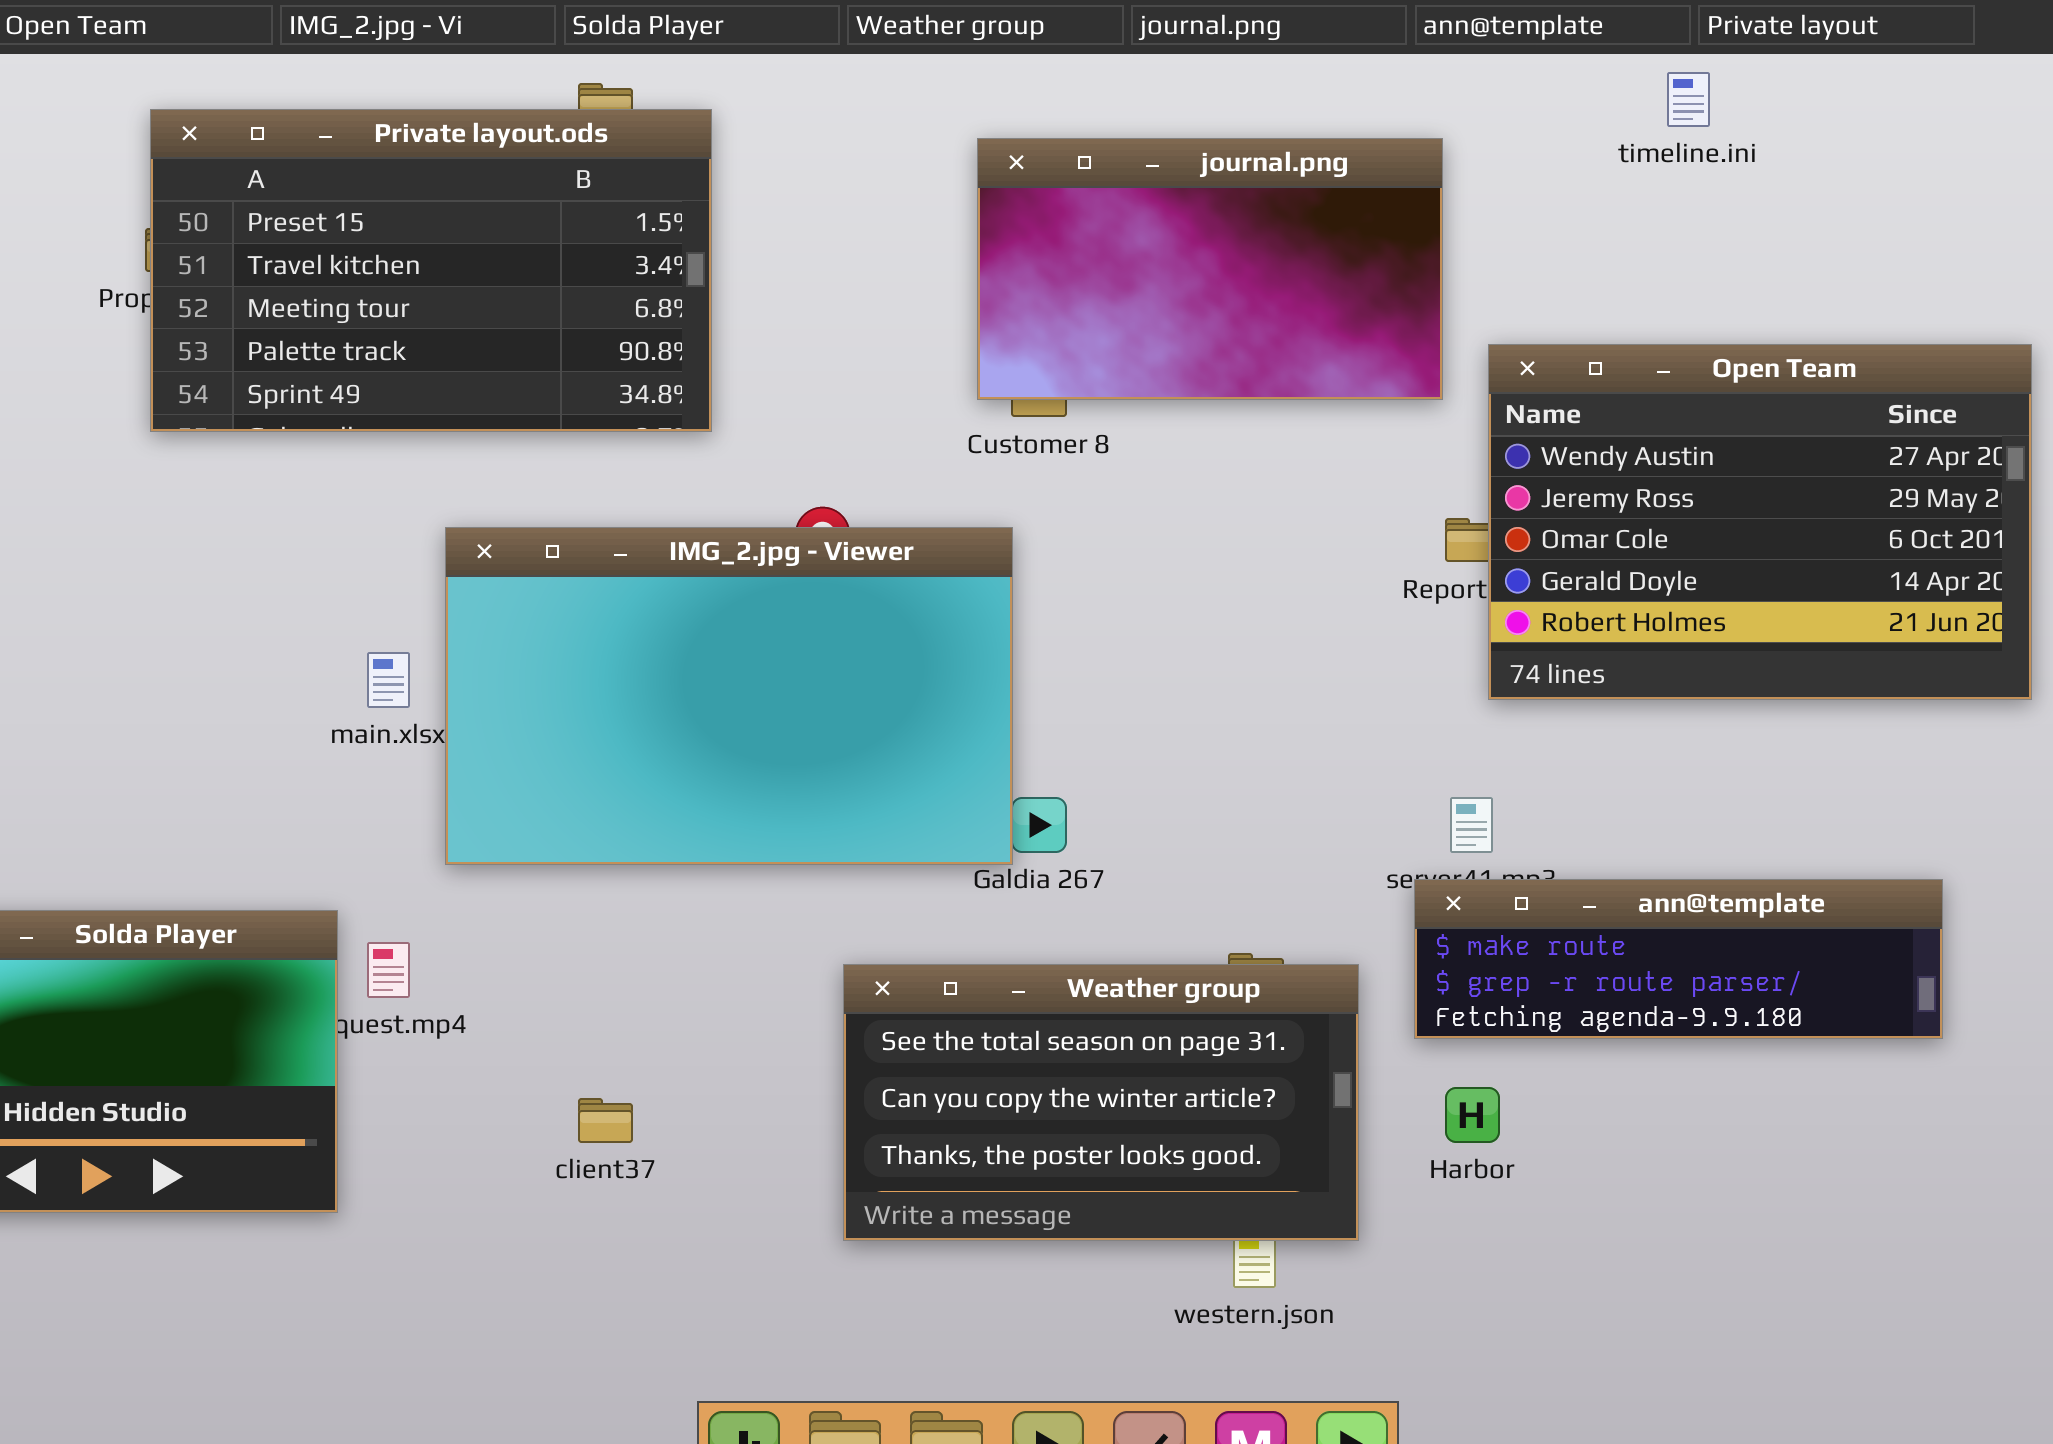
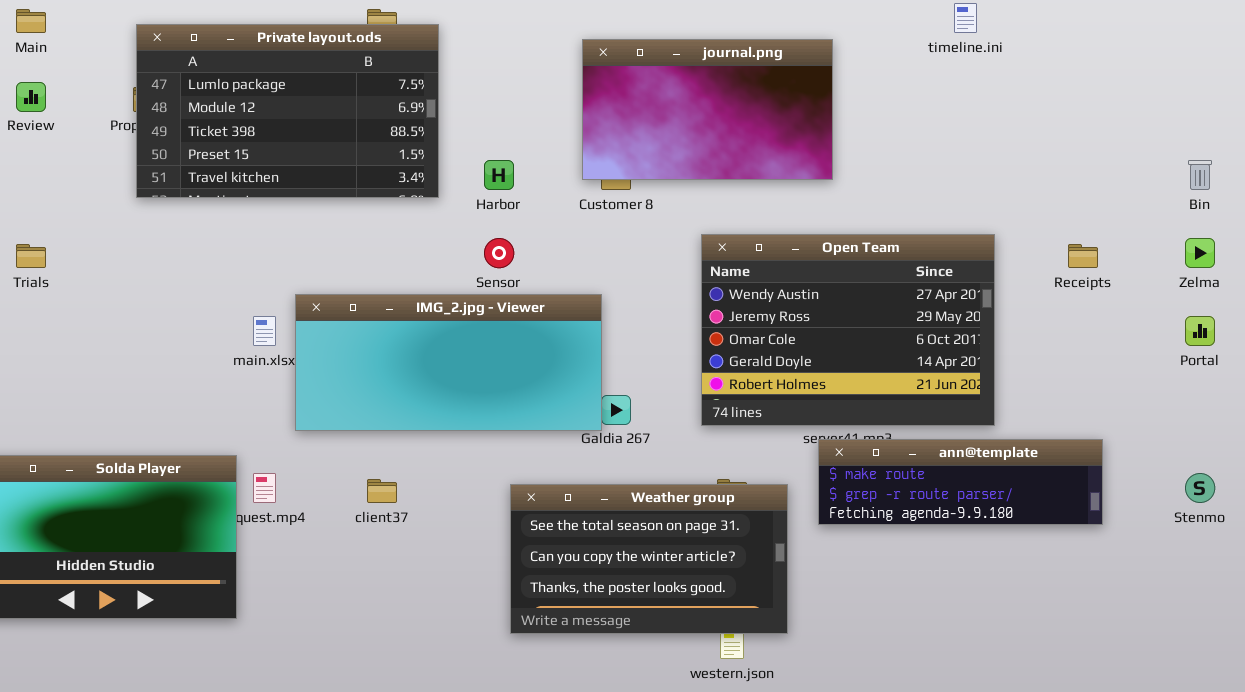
Private layout.ods: [150,109,712,432] -> [136,24,439,198], scrolled up 3 rows
Open Team: [1488,344,2032,700] -> [701,234,995,426], moved
IMG_2.jpg - Viewer: [445,527,1013,865] -> [295,294,602,431], resized
Harbor: [1445,1087,1500,1143] -> [484,160,514,190], moved
client37: [578,1098,633,1143] -> [367,479,397,503], moved

